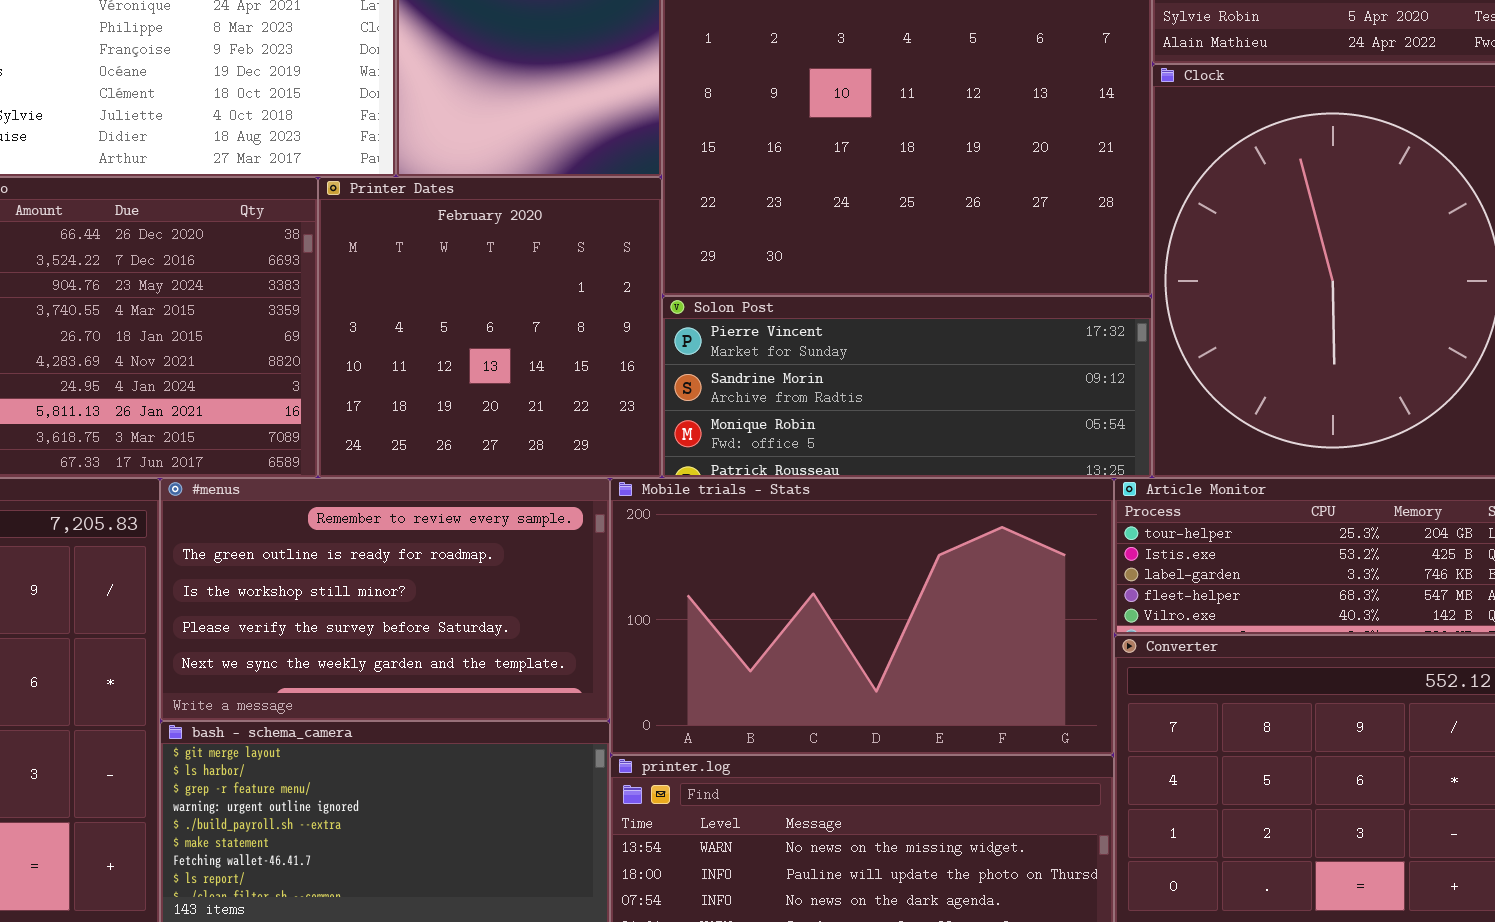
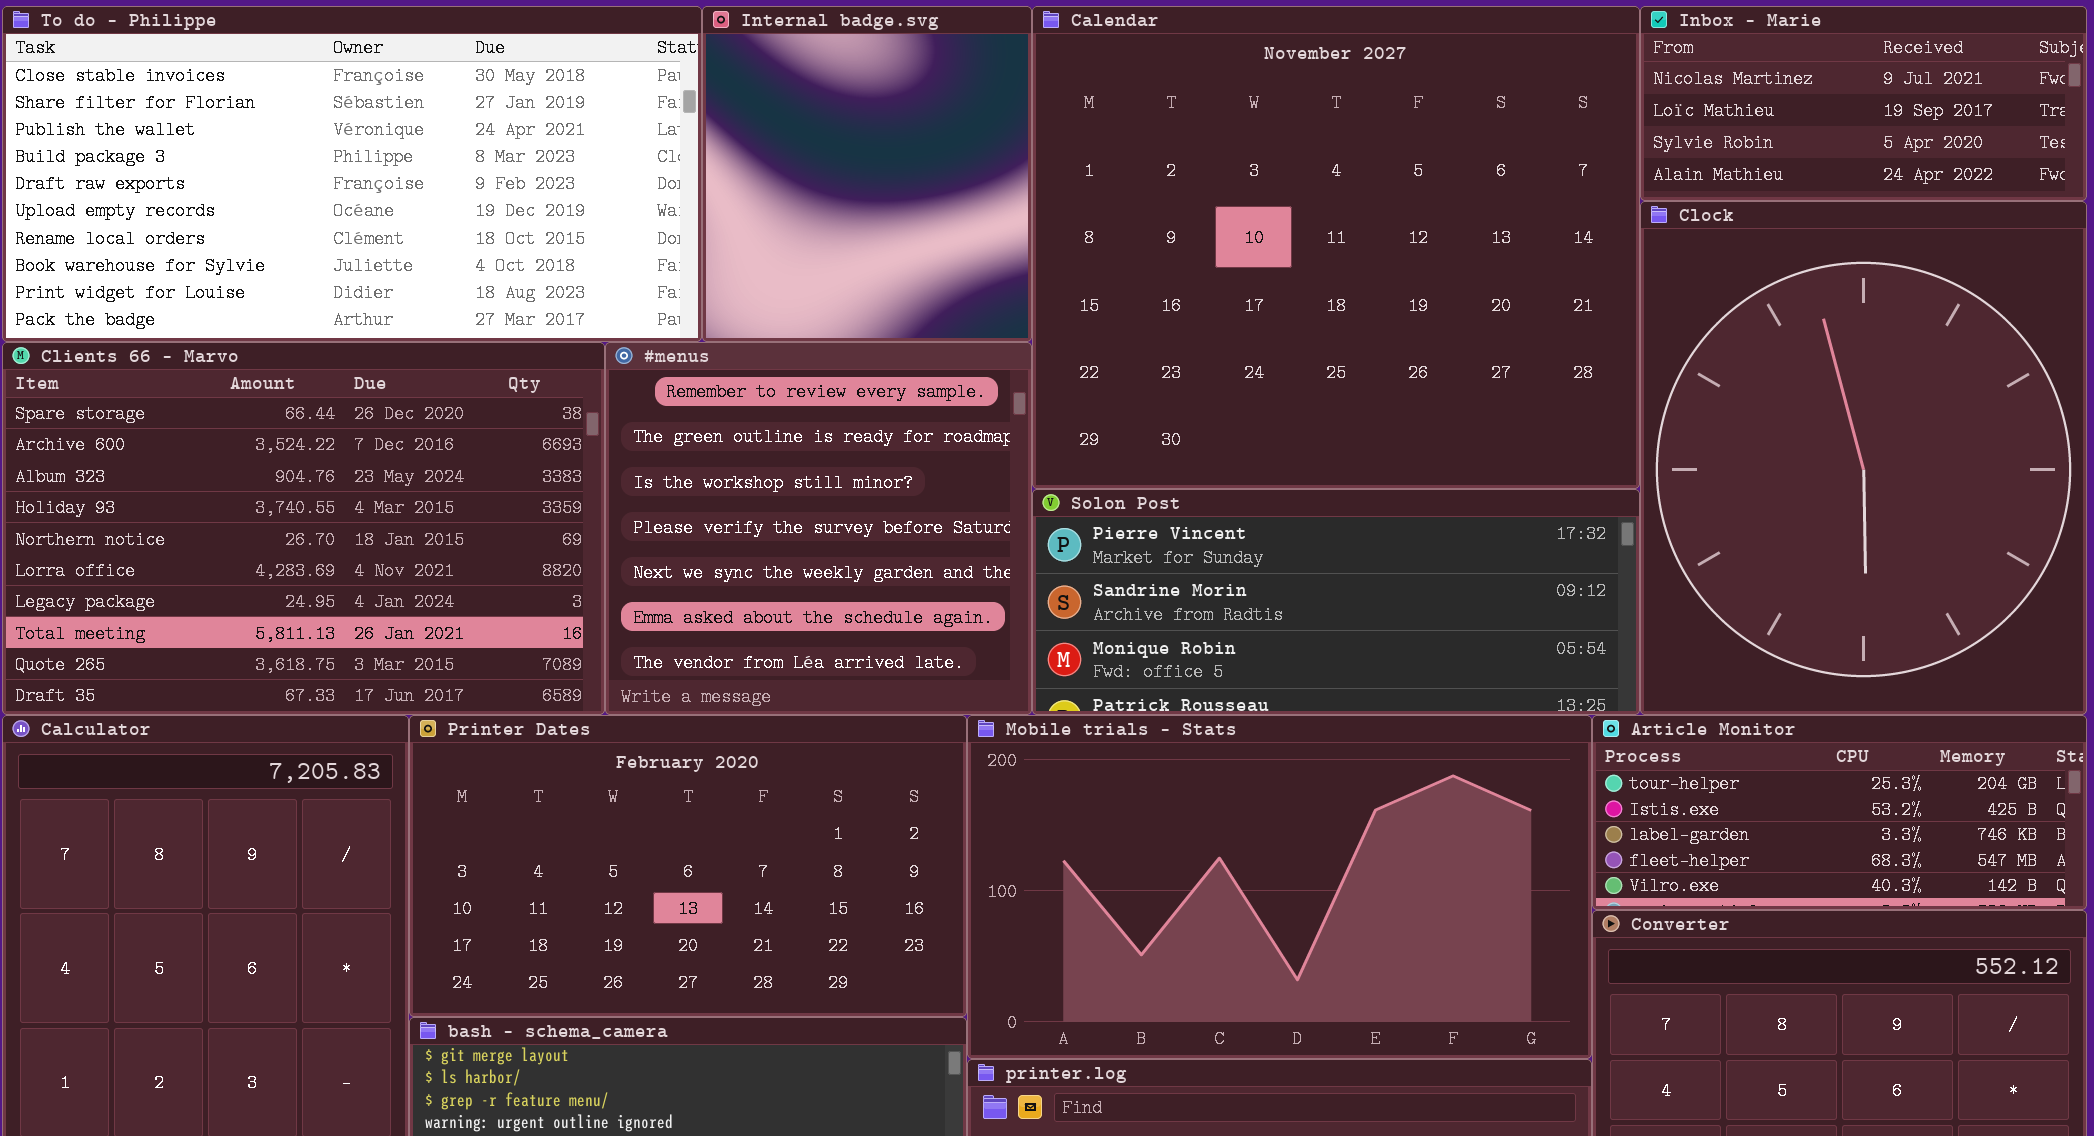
Printer Dates: [318,177,662,478] -> [409,715,967,1017], moved, resized
#menus: [160,478,610,721] -> [605,342,1032,715], moved, resized

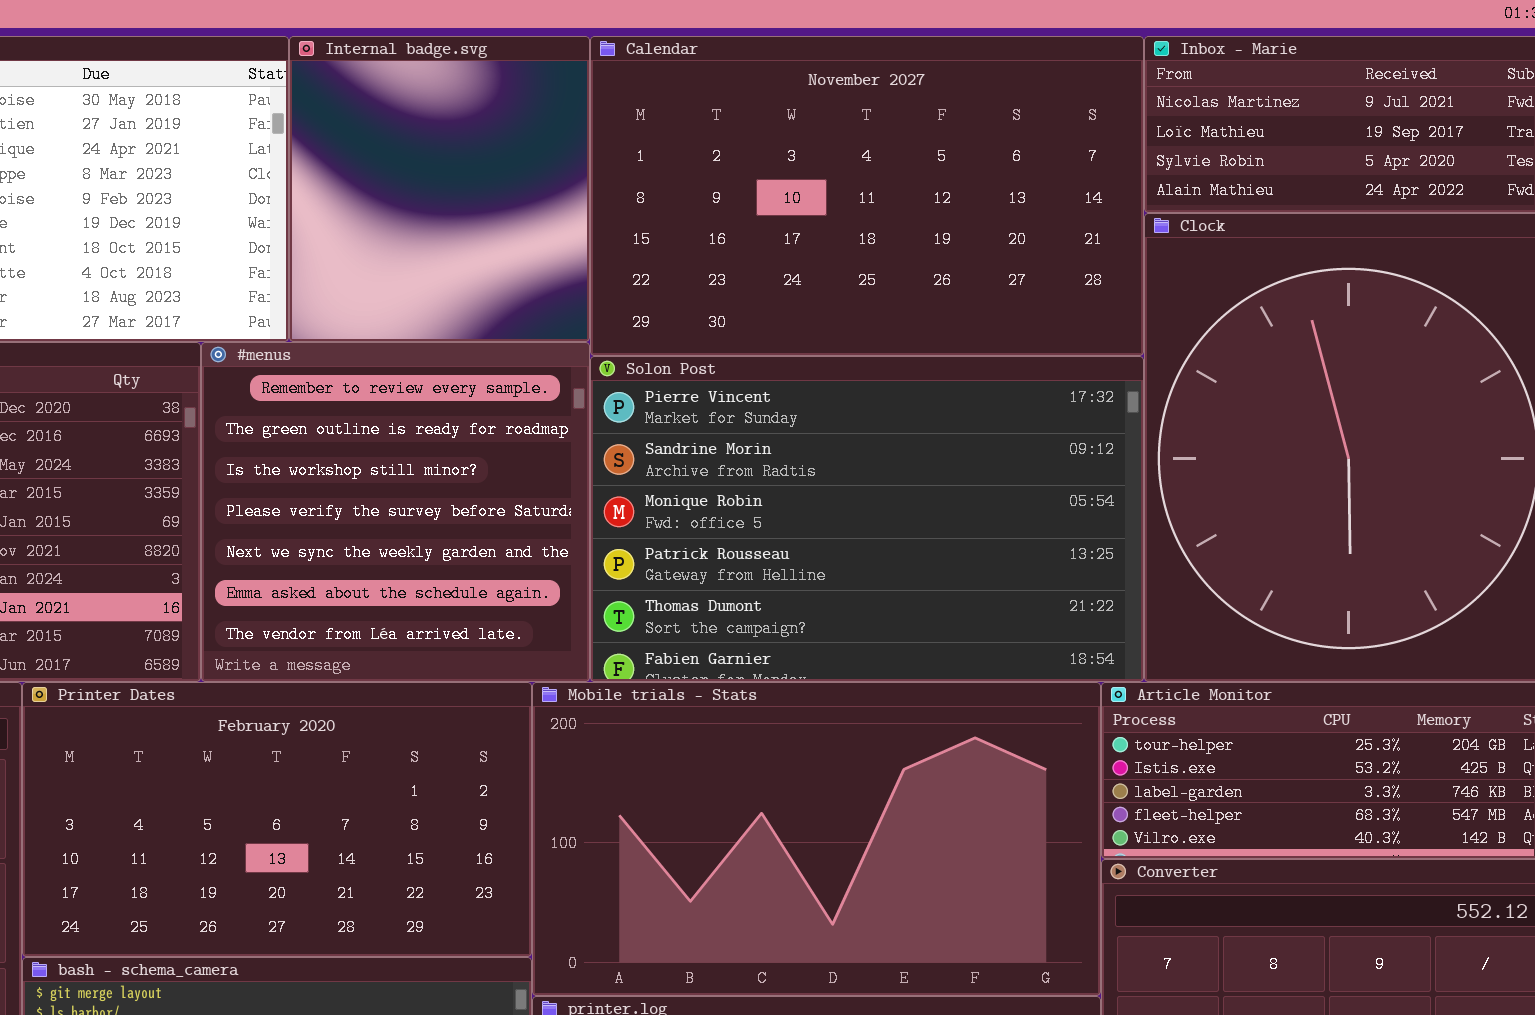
Calendar: [1032,6,1640,489] -> [590,36,1144,356], resized
Solon Post: [1032,489,1640,715] -> [590,356,1144,682], resized

